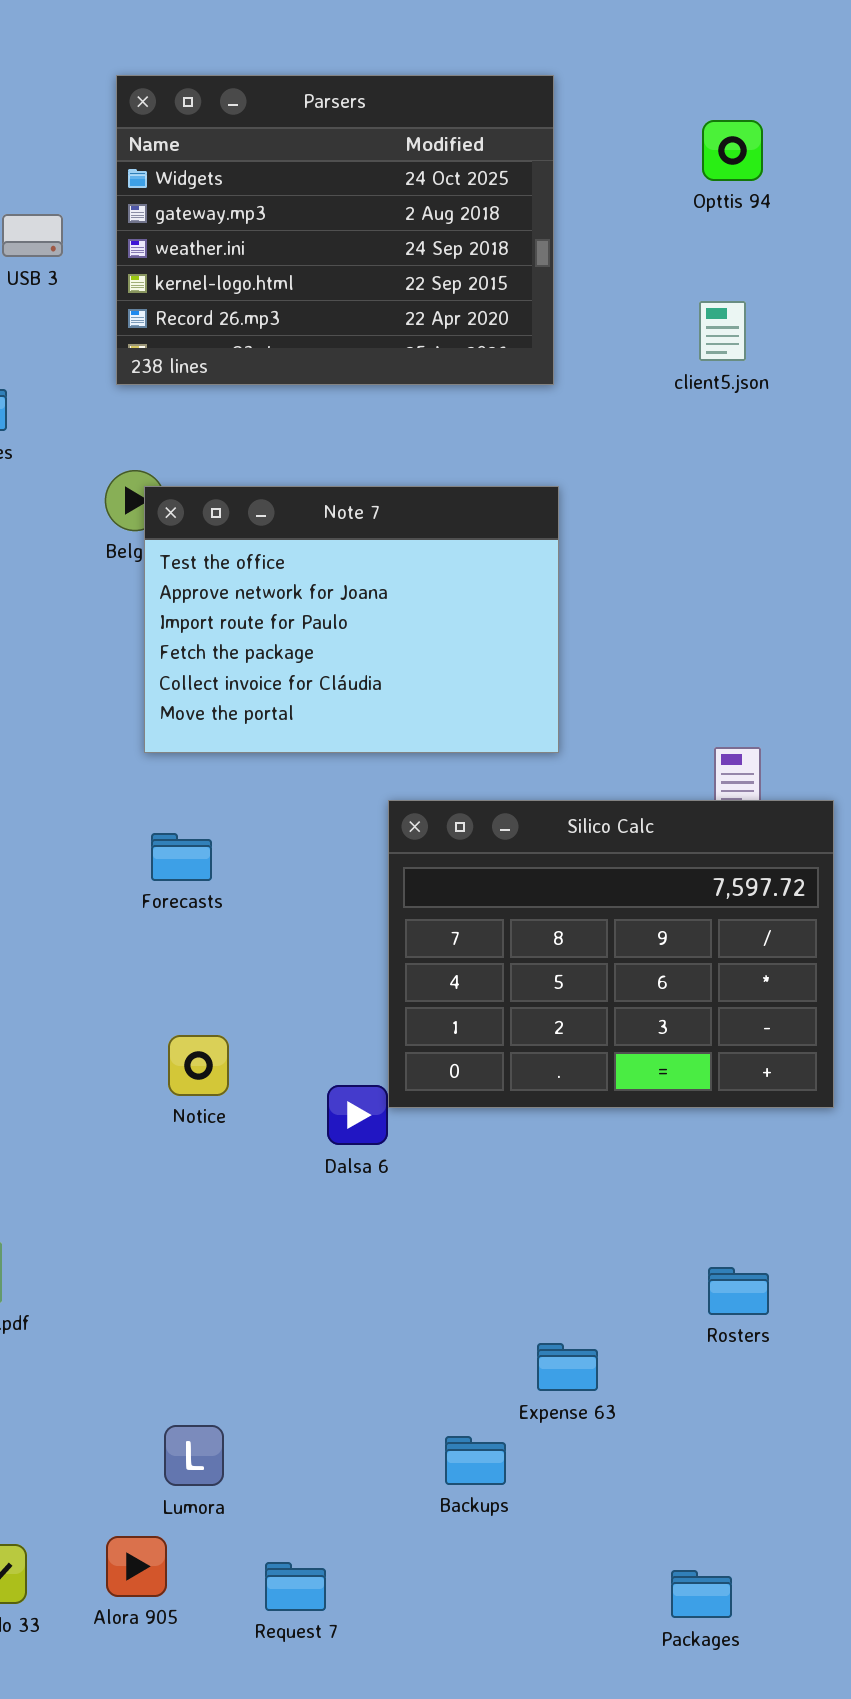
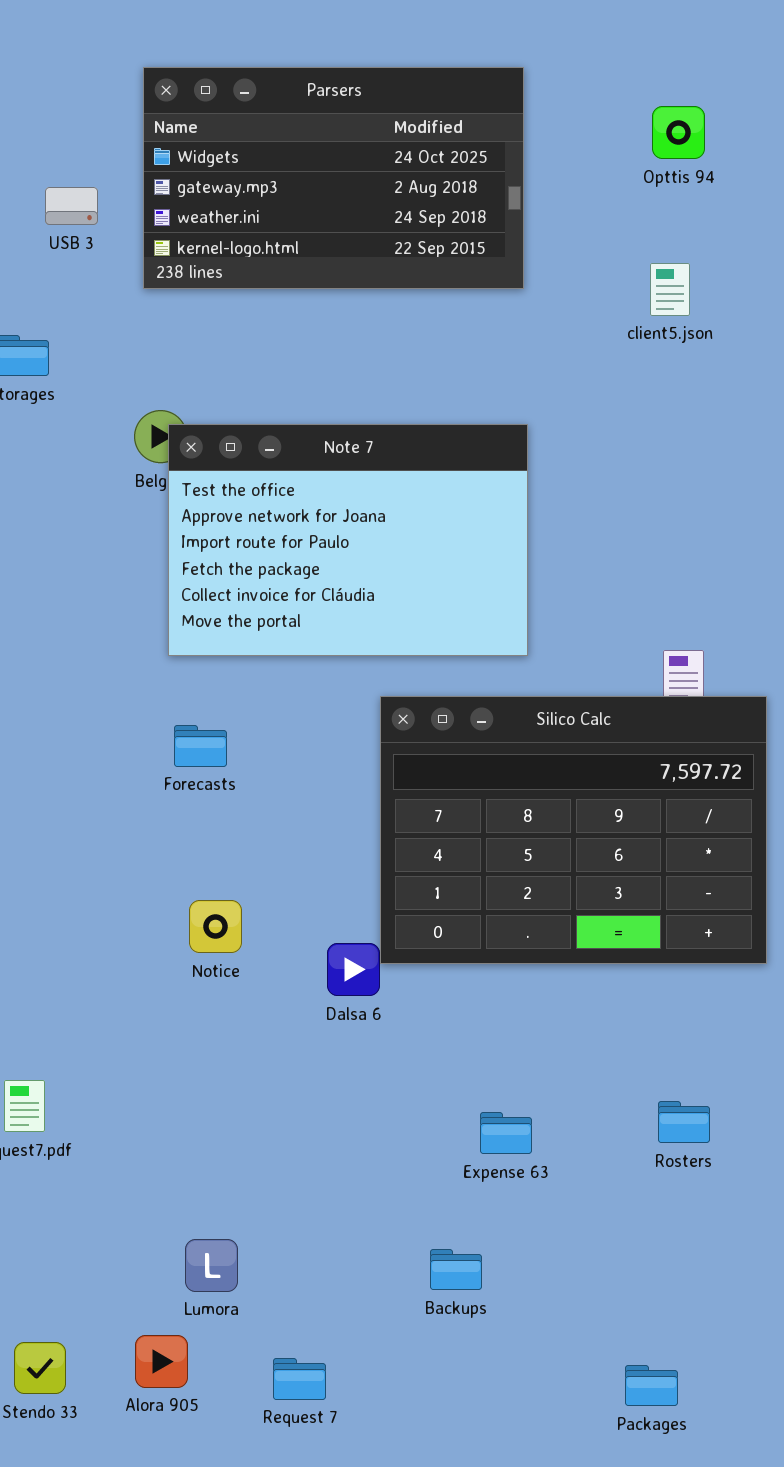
Parsers: [116,75,554,385] -> [143,67,524,289], resized
Expense 63: [537,1343,598,1391] -> [480,1112,532,1154], moved

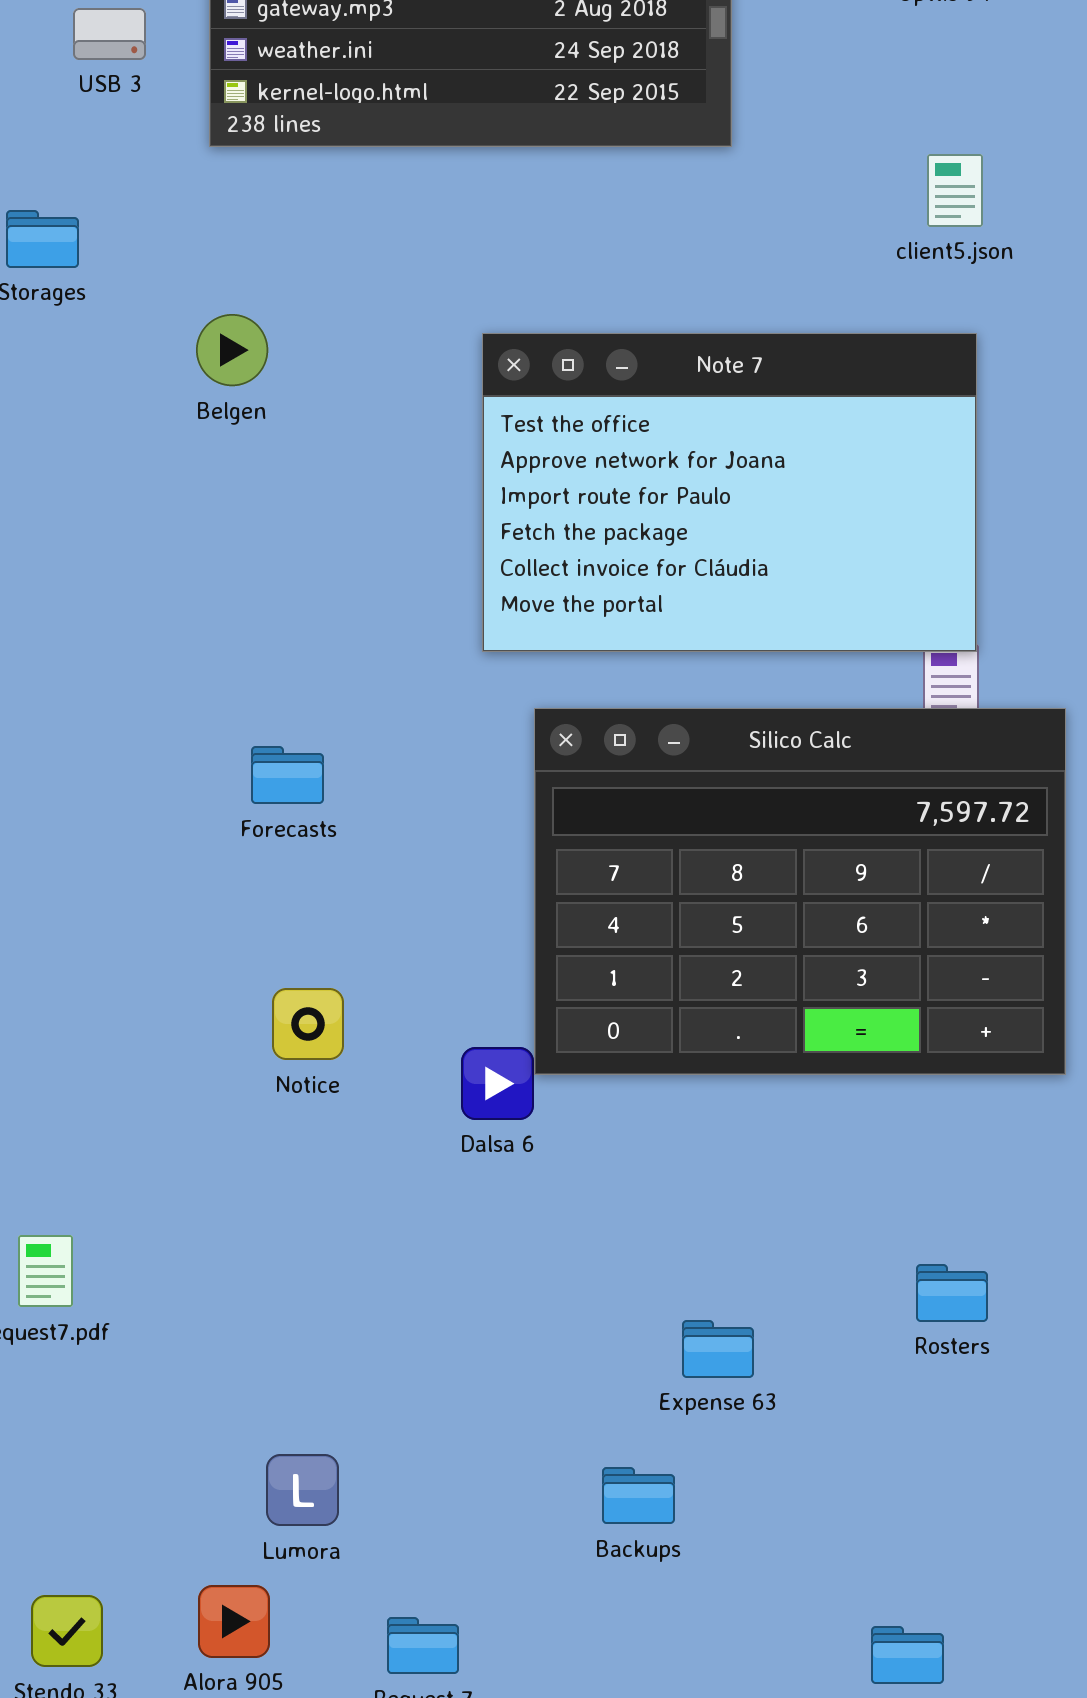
client5.json: [650,263,690,316] -> [927,154,983,227], moved
Note 7: [168,424,528,656] -> [482,333,977,652], moved
Expense 63: [480,1112,532,1154] -> [682,1320,754,1378], moved

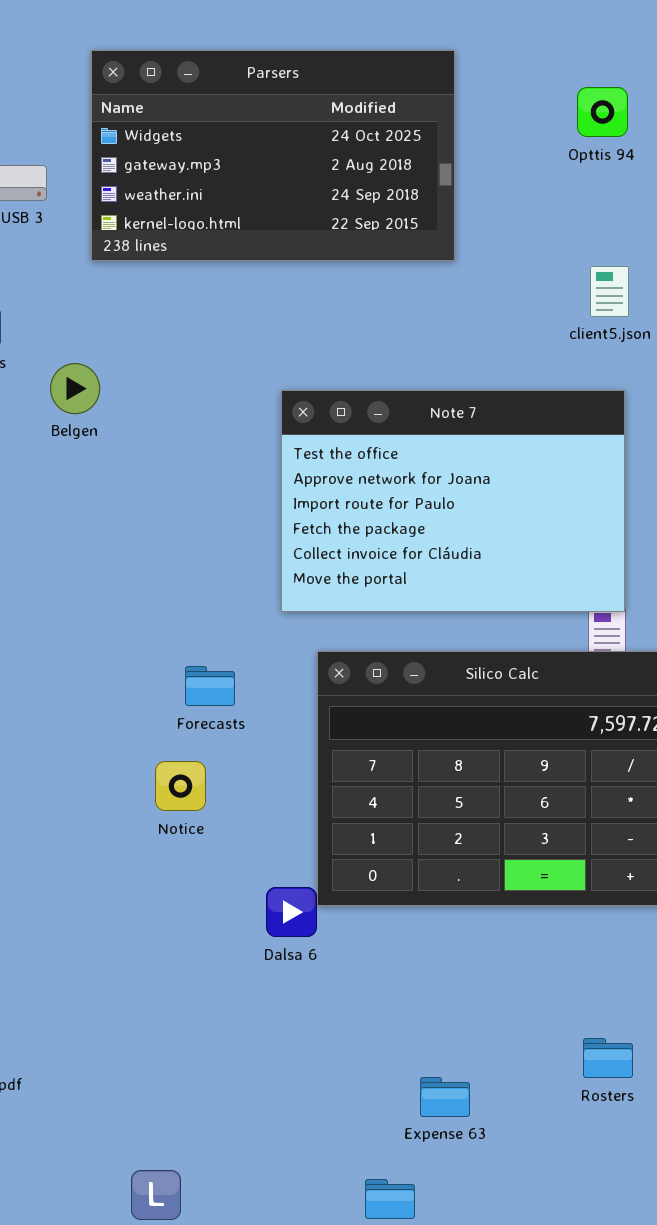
Belgen: [196,314,268,386] -> [50,363,100,414], moved
Forecasts: [251,746,324,804] -> [185,666,235,706], moved
Notice: [272,988,344,1060] -> [155,761,206,811], moved

